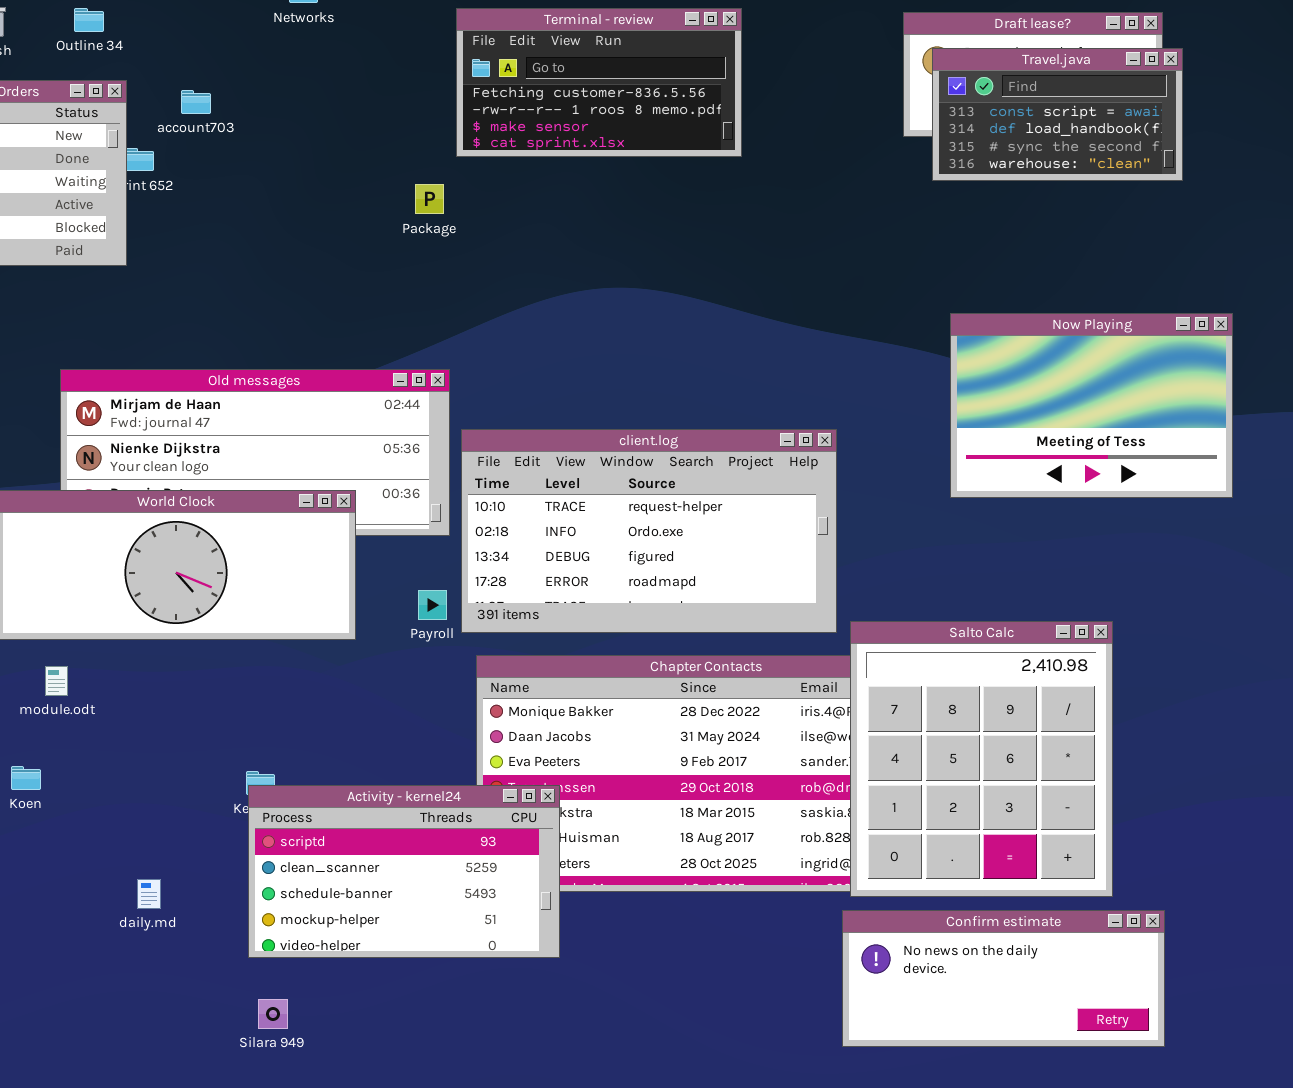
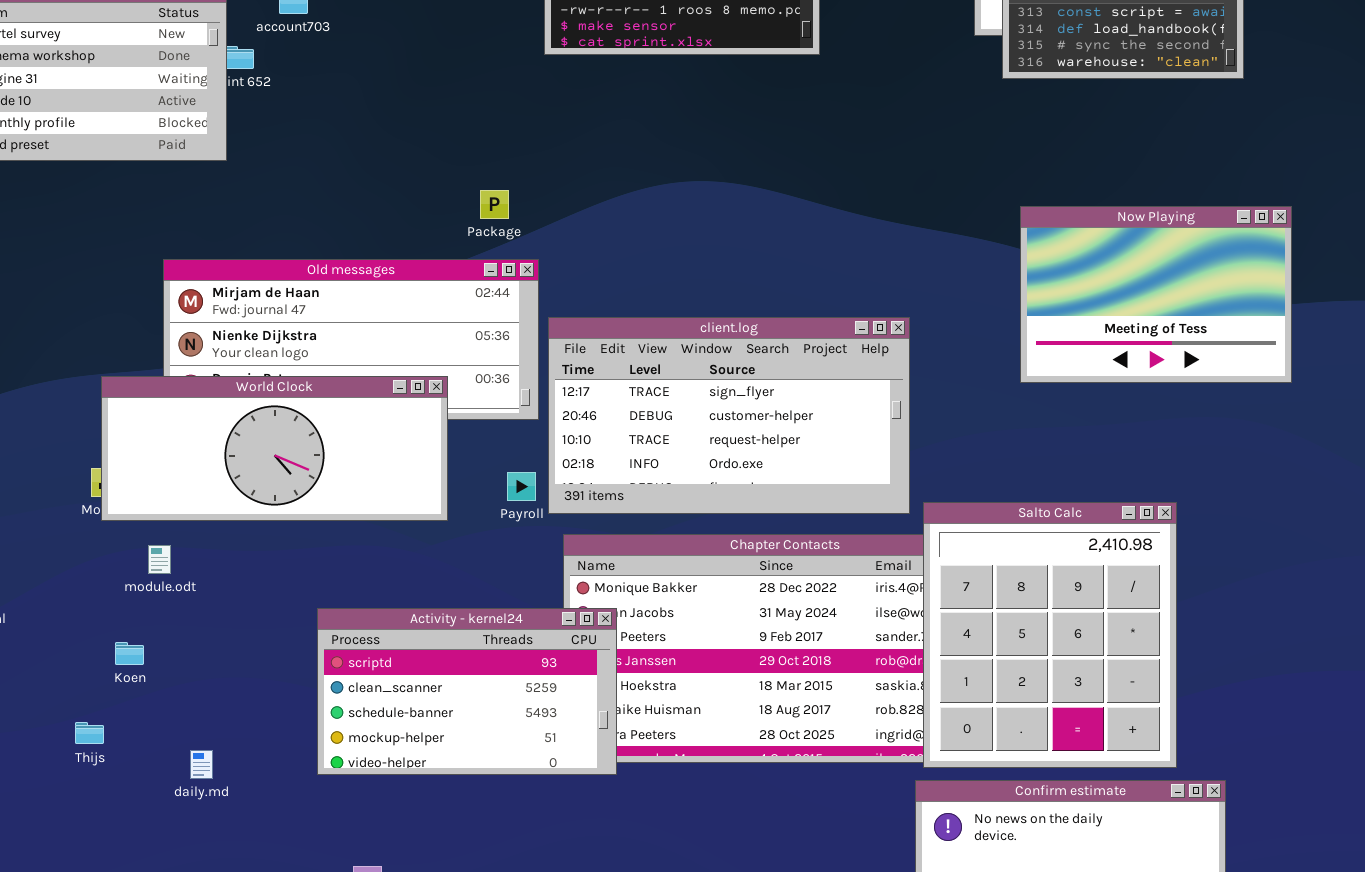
Package: [415,184,444,214] -> [480,190,509,219], moved
client.log: [461,429,837,633] -> [548,317,910,514], scrolled up 2 rows
Activity - kernel24: [248,785,560,958] -> [317,608,617,775], moved
daily.md: [137,879,161,909] -> [190,750,213,779], moved

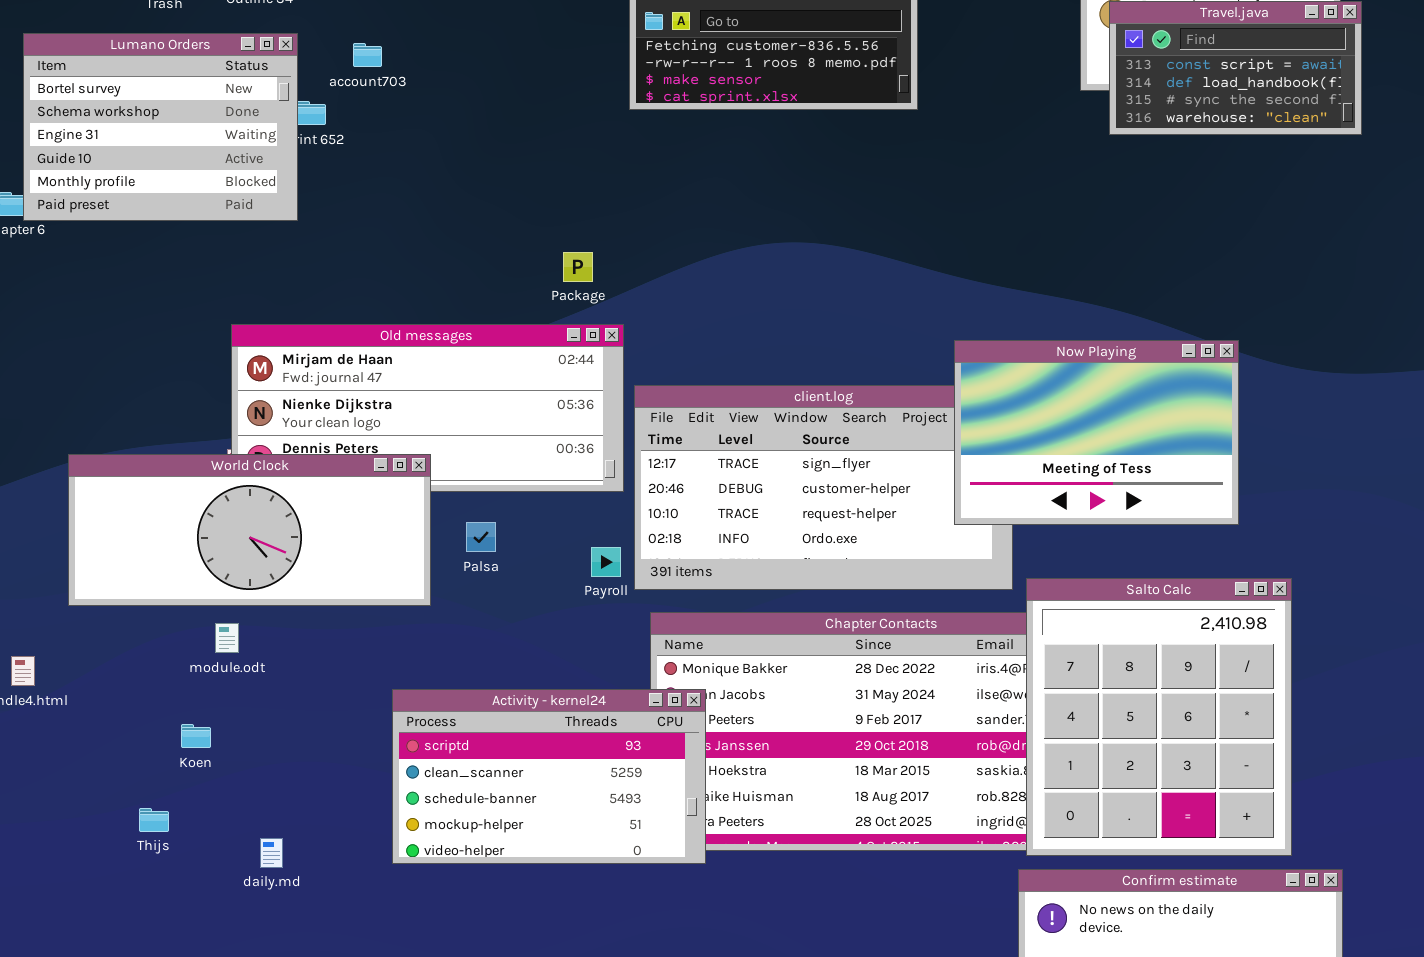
Now Playing: [1020,206,1292,383] -> [954,340,1239,525], moved
World Clock: [101,376,448,521] -> [68,454,431,606], moved

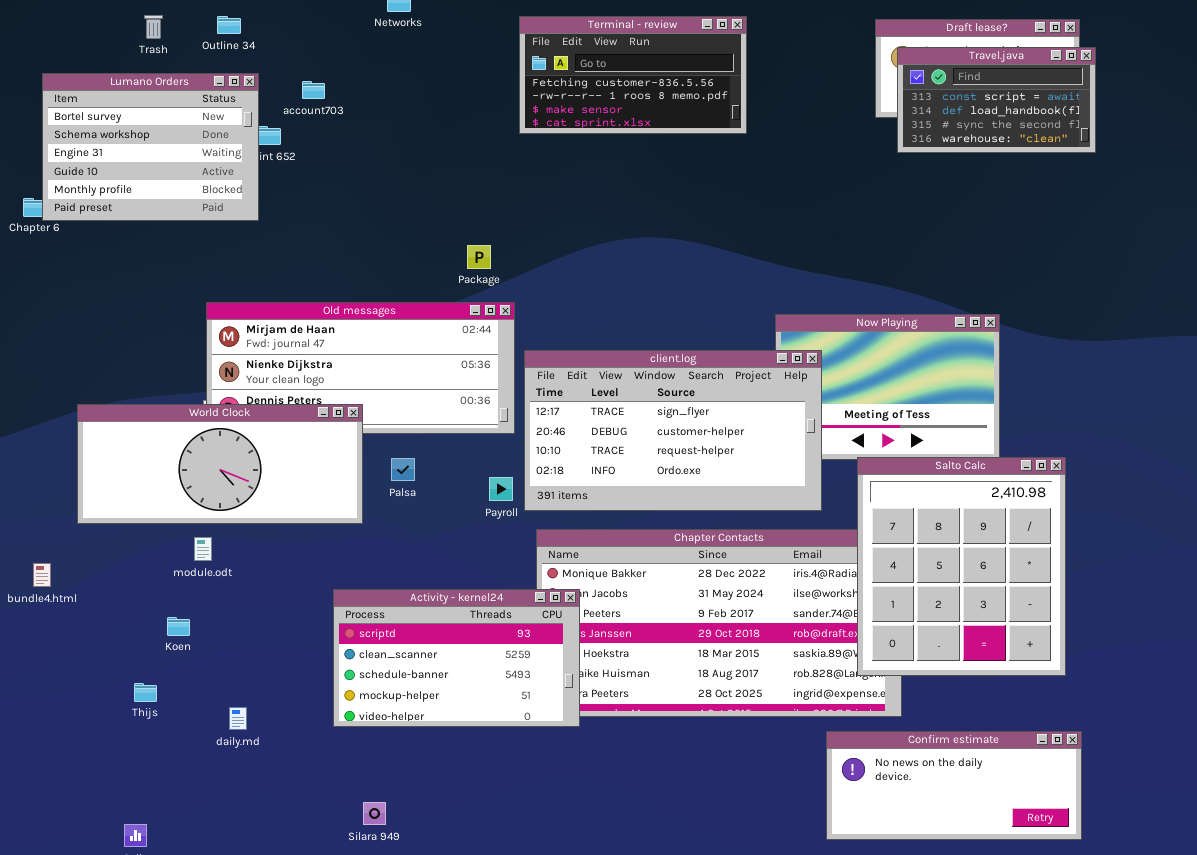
client.log: [634,385,1013,590] -> [524,350,822,511], raised
Salto Calc: [1026,578,1292,856] -> [857,457,1066,676], moved

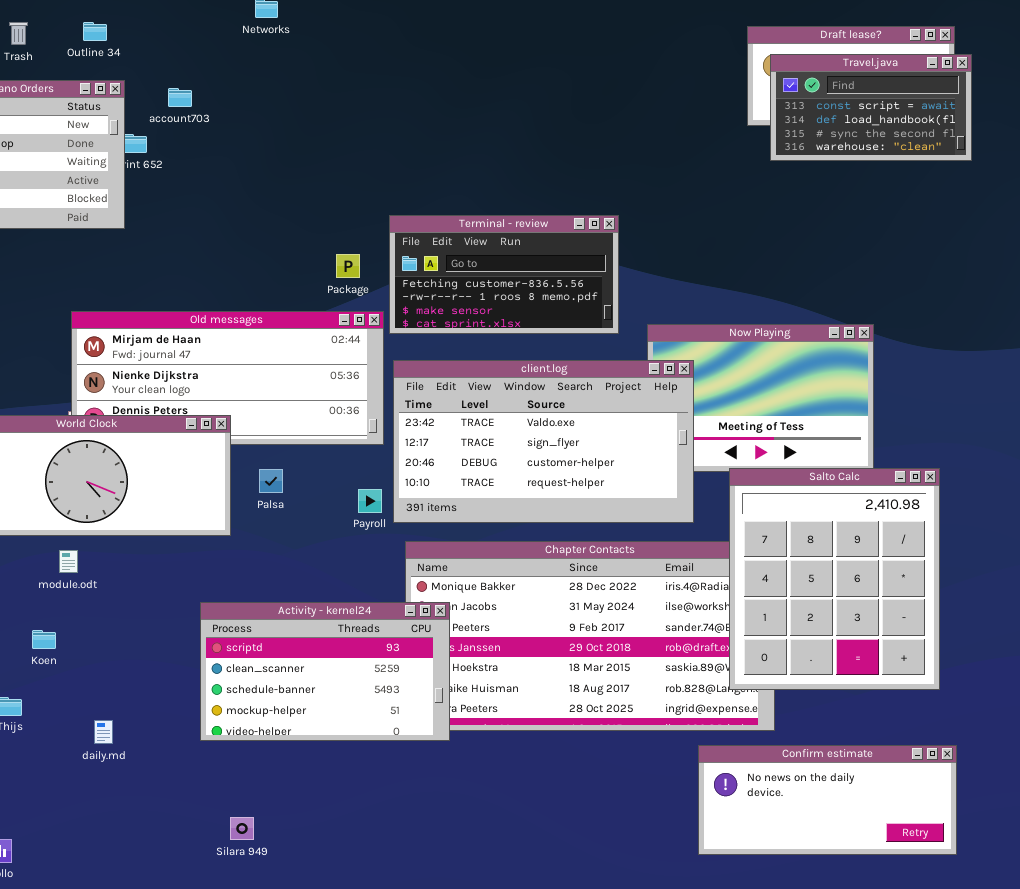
Terminal - review: [519,16,747,134] -> [389,215,619,334], moved
client.log: [524,350,822,511] -> [393,360,694,523], scrolled up 1 row

